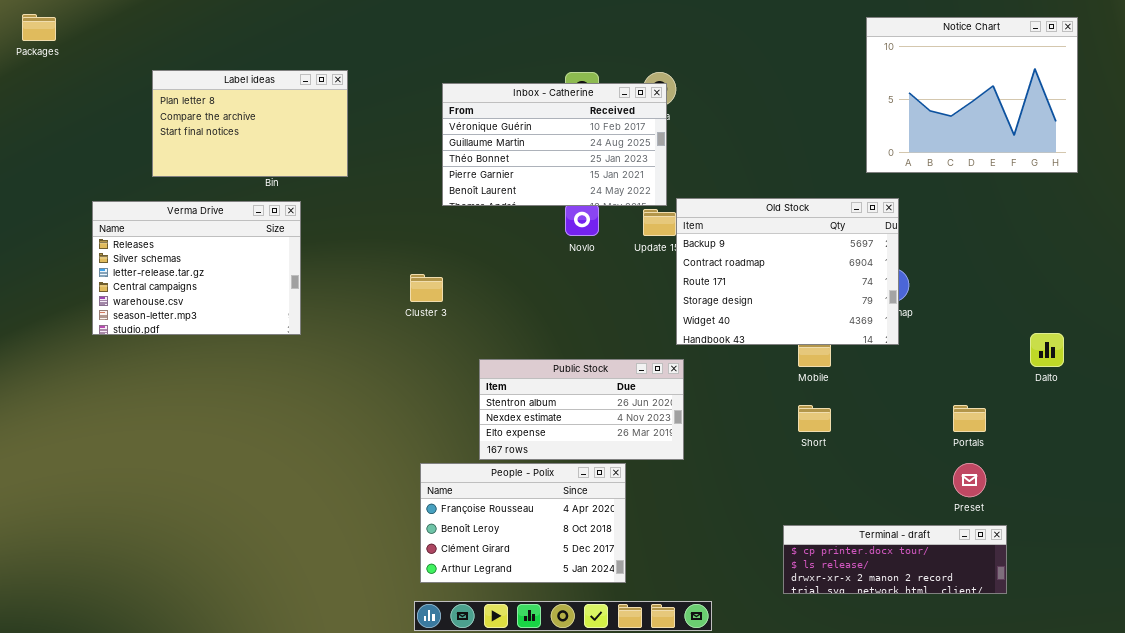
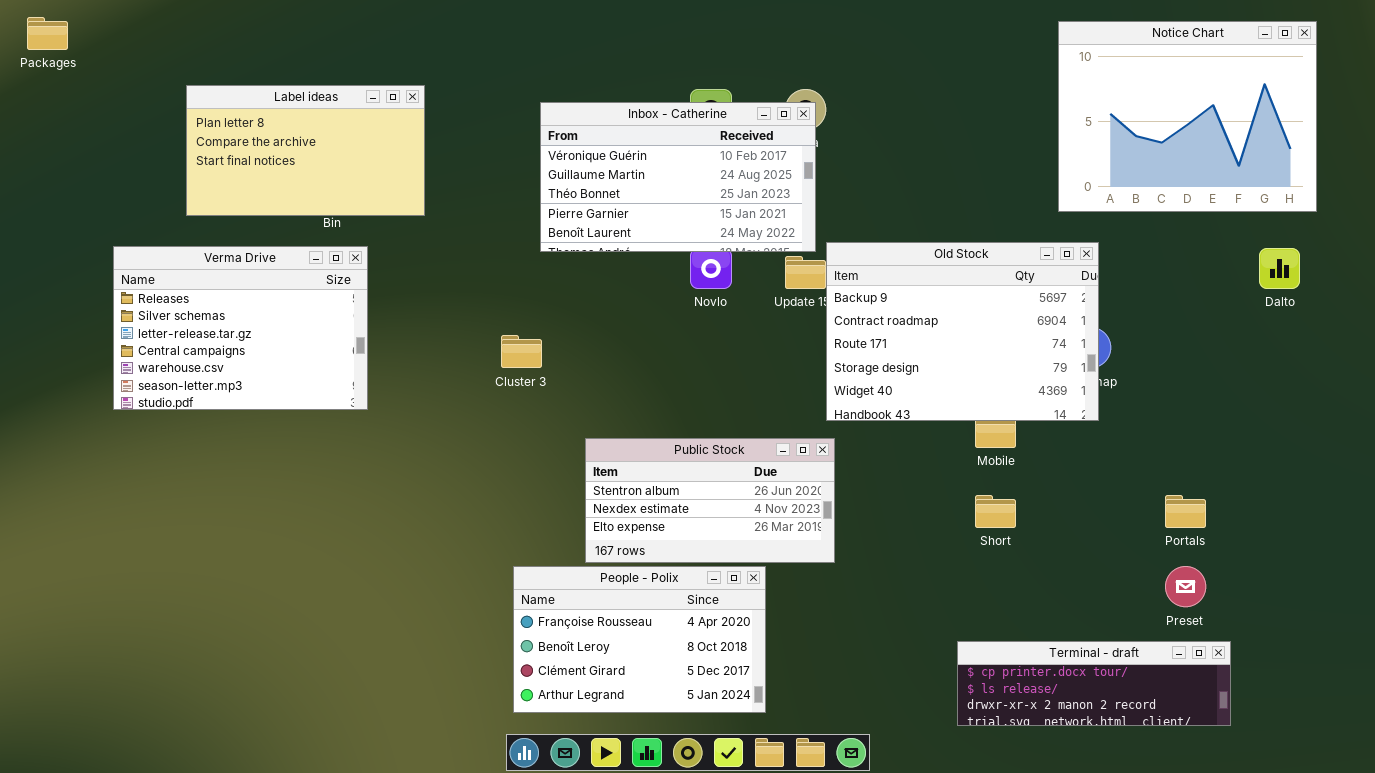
Dalto: [1030,333,1064,367] -> [1259,248,1300,289], moved

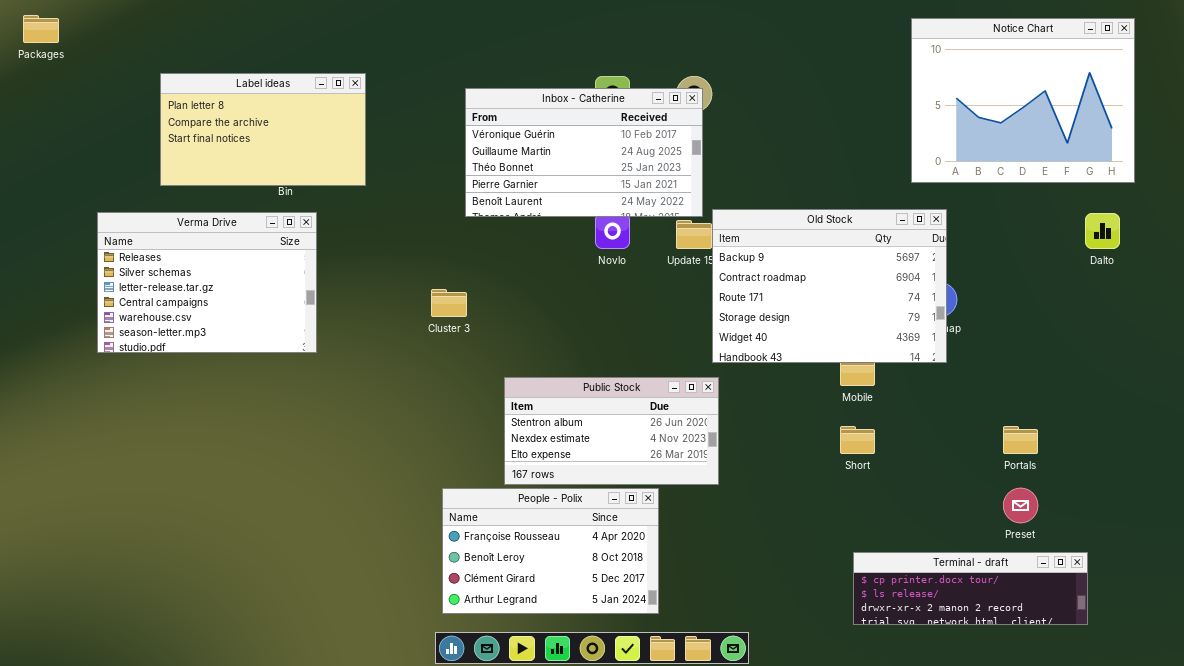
Terminal - draft: [957,641,1231,726] -> [853,552,1088,625], moved

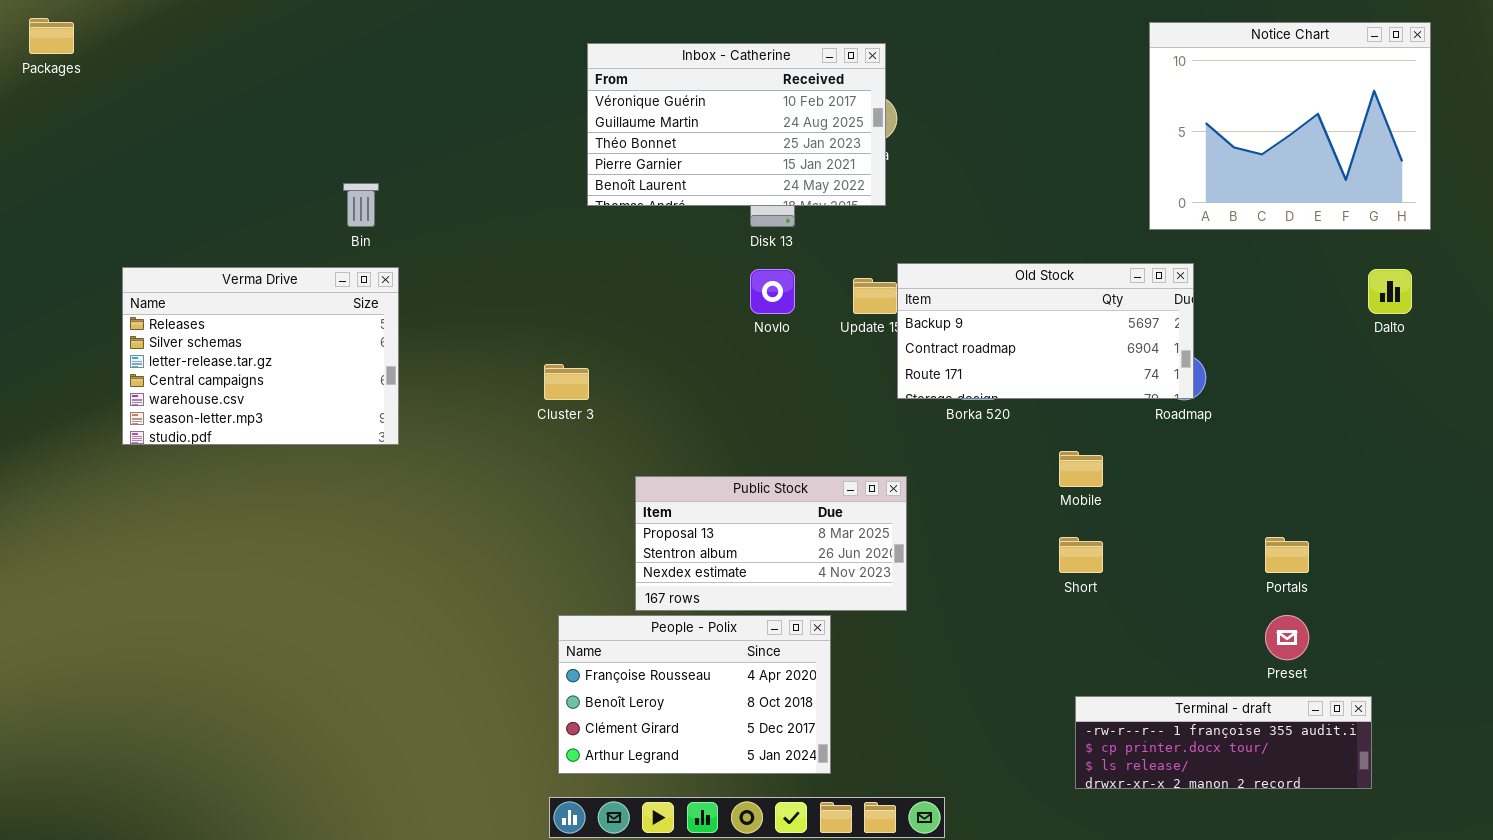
Label ideas: [160,73,366,186] -> none, closed
Inbox - Catherine: [465,88,703,217] -> [587,43,886,206], moved
Old Stock: [712,209,947,363] -> [897,263,1194,399], resized
Public Stock: [504,377,719,485] -> [635,476,907,611], scrolled up 1 row
Terminal - draft: [853,552,1088,625] -> [1075,696,1372,789], scrolled up 1 row

